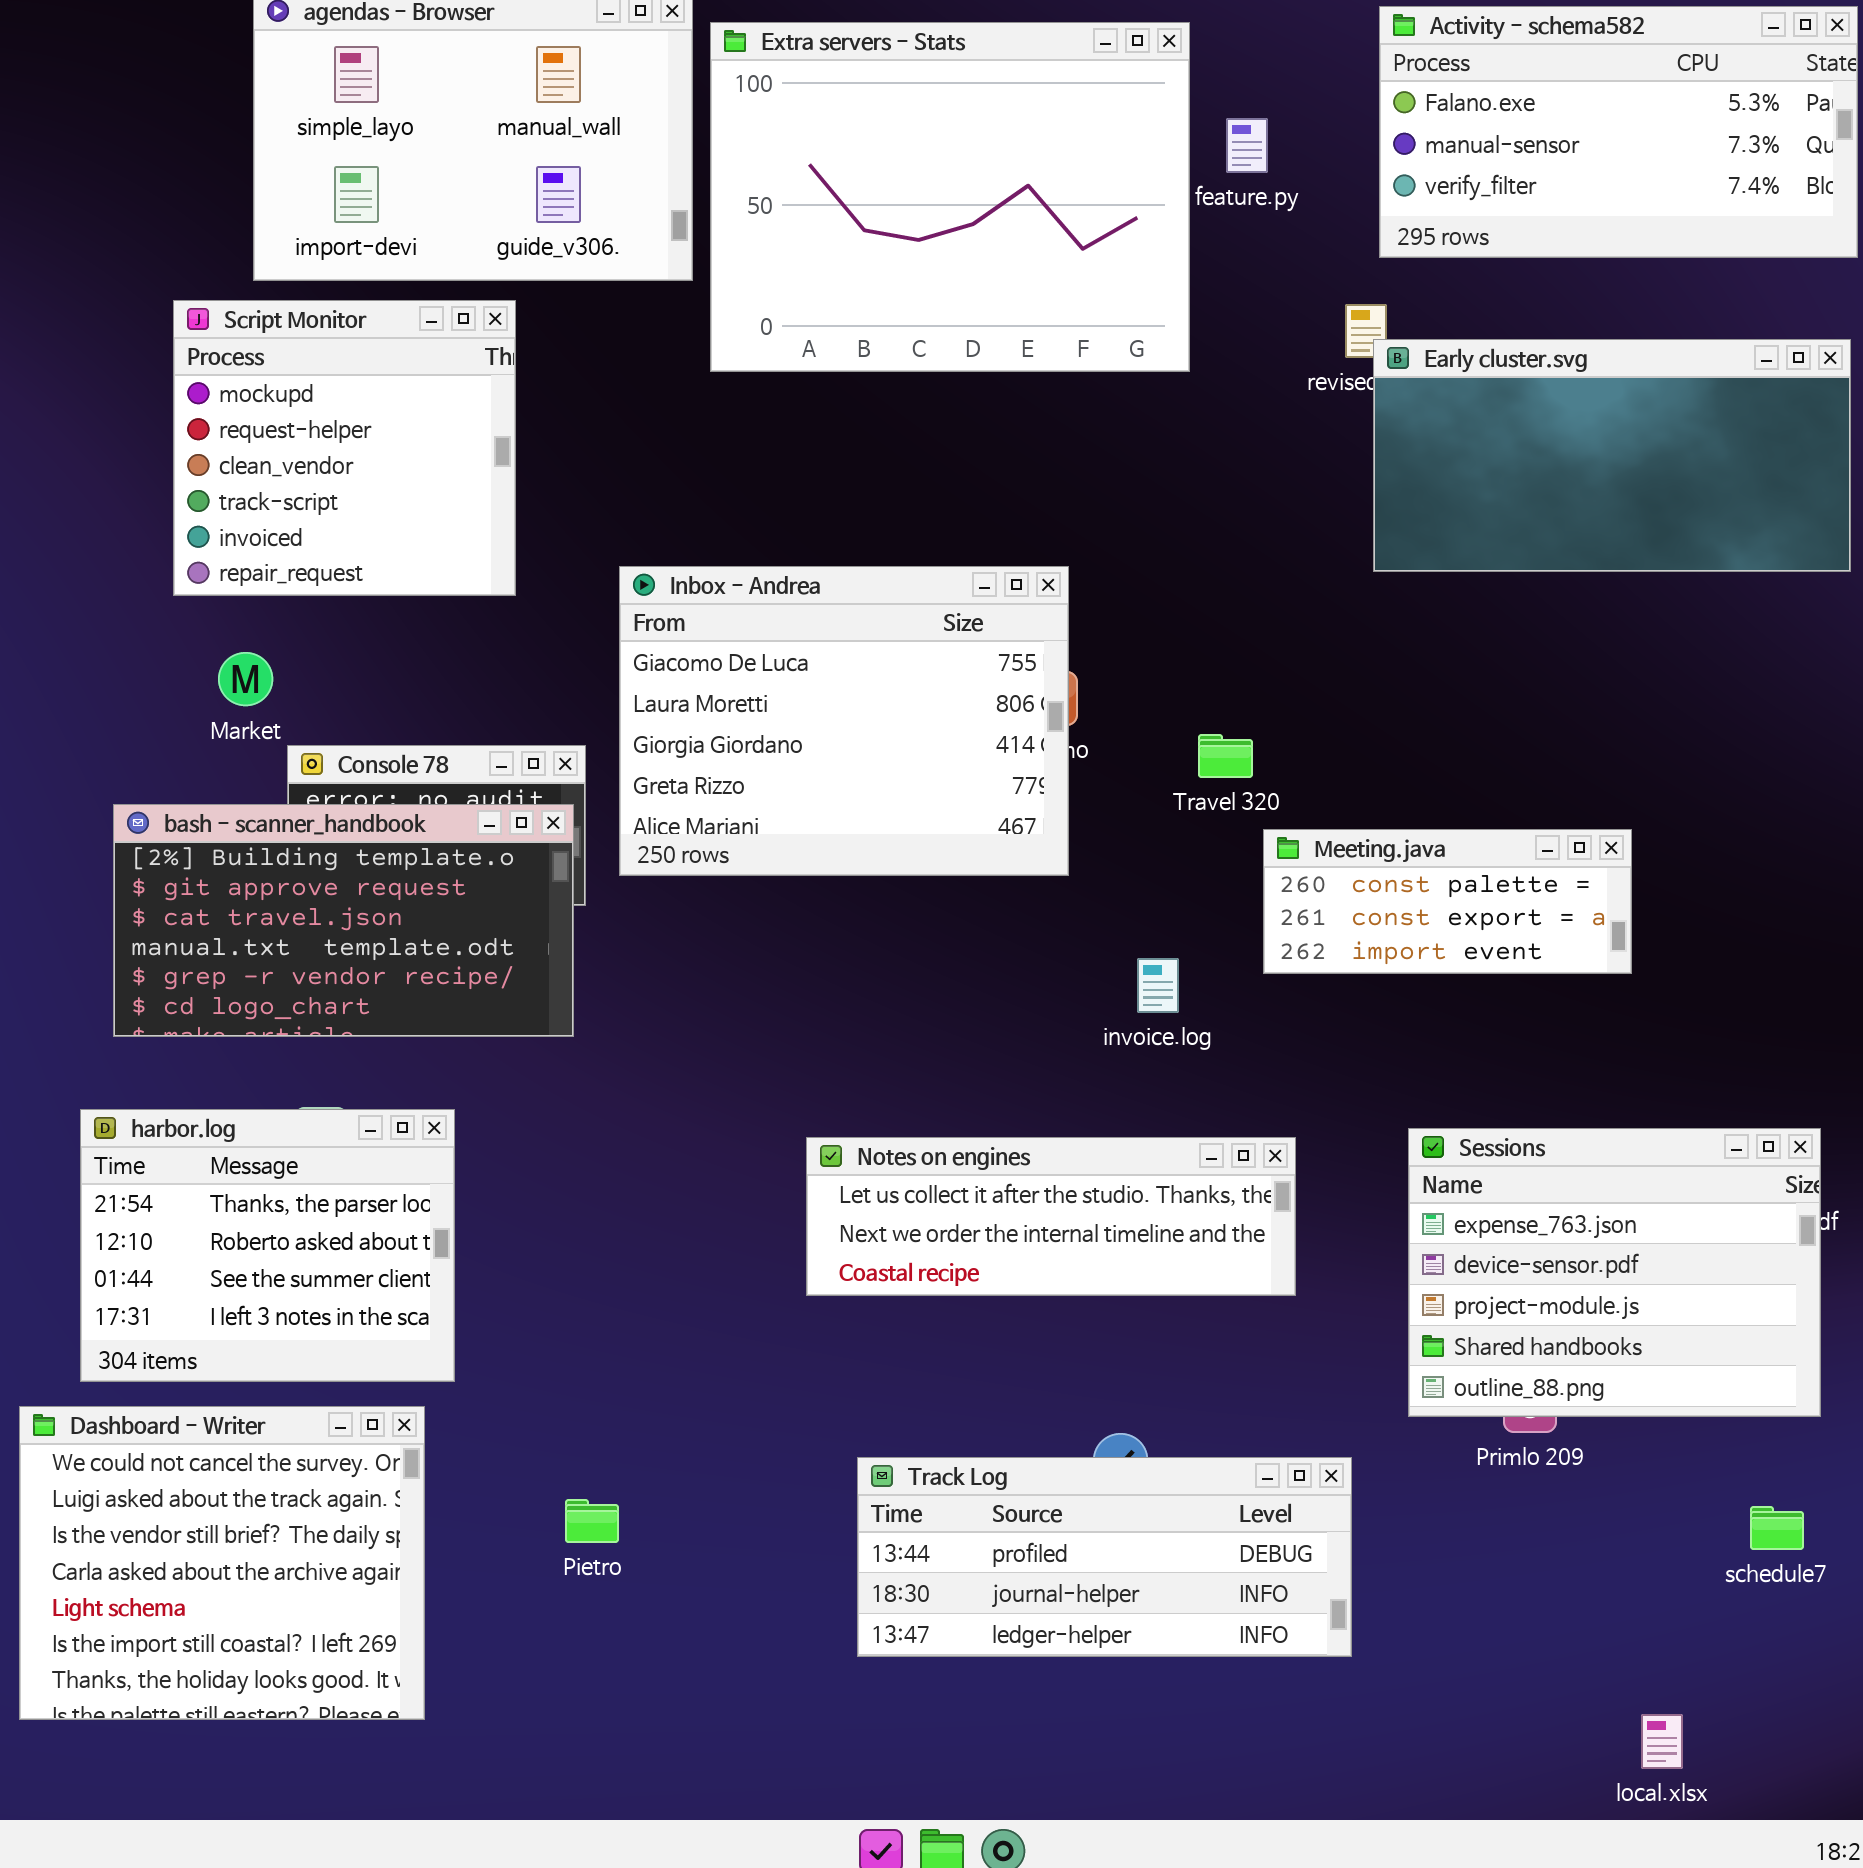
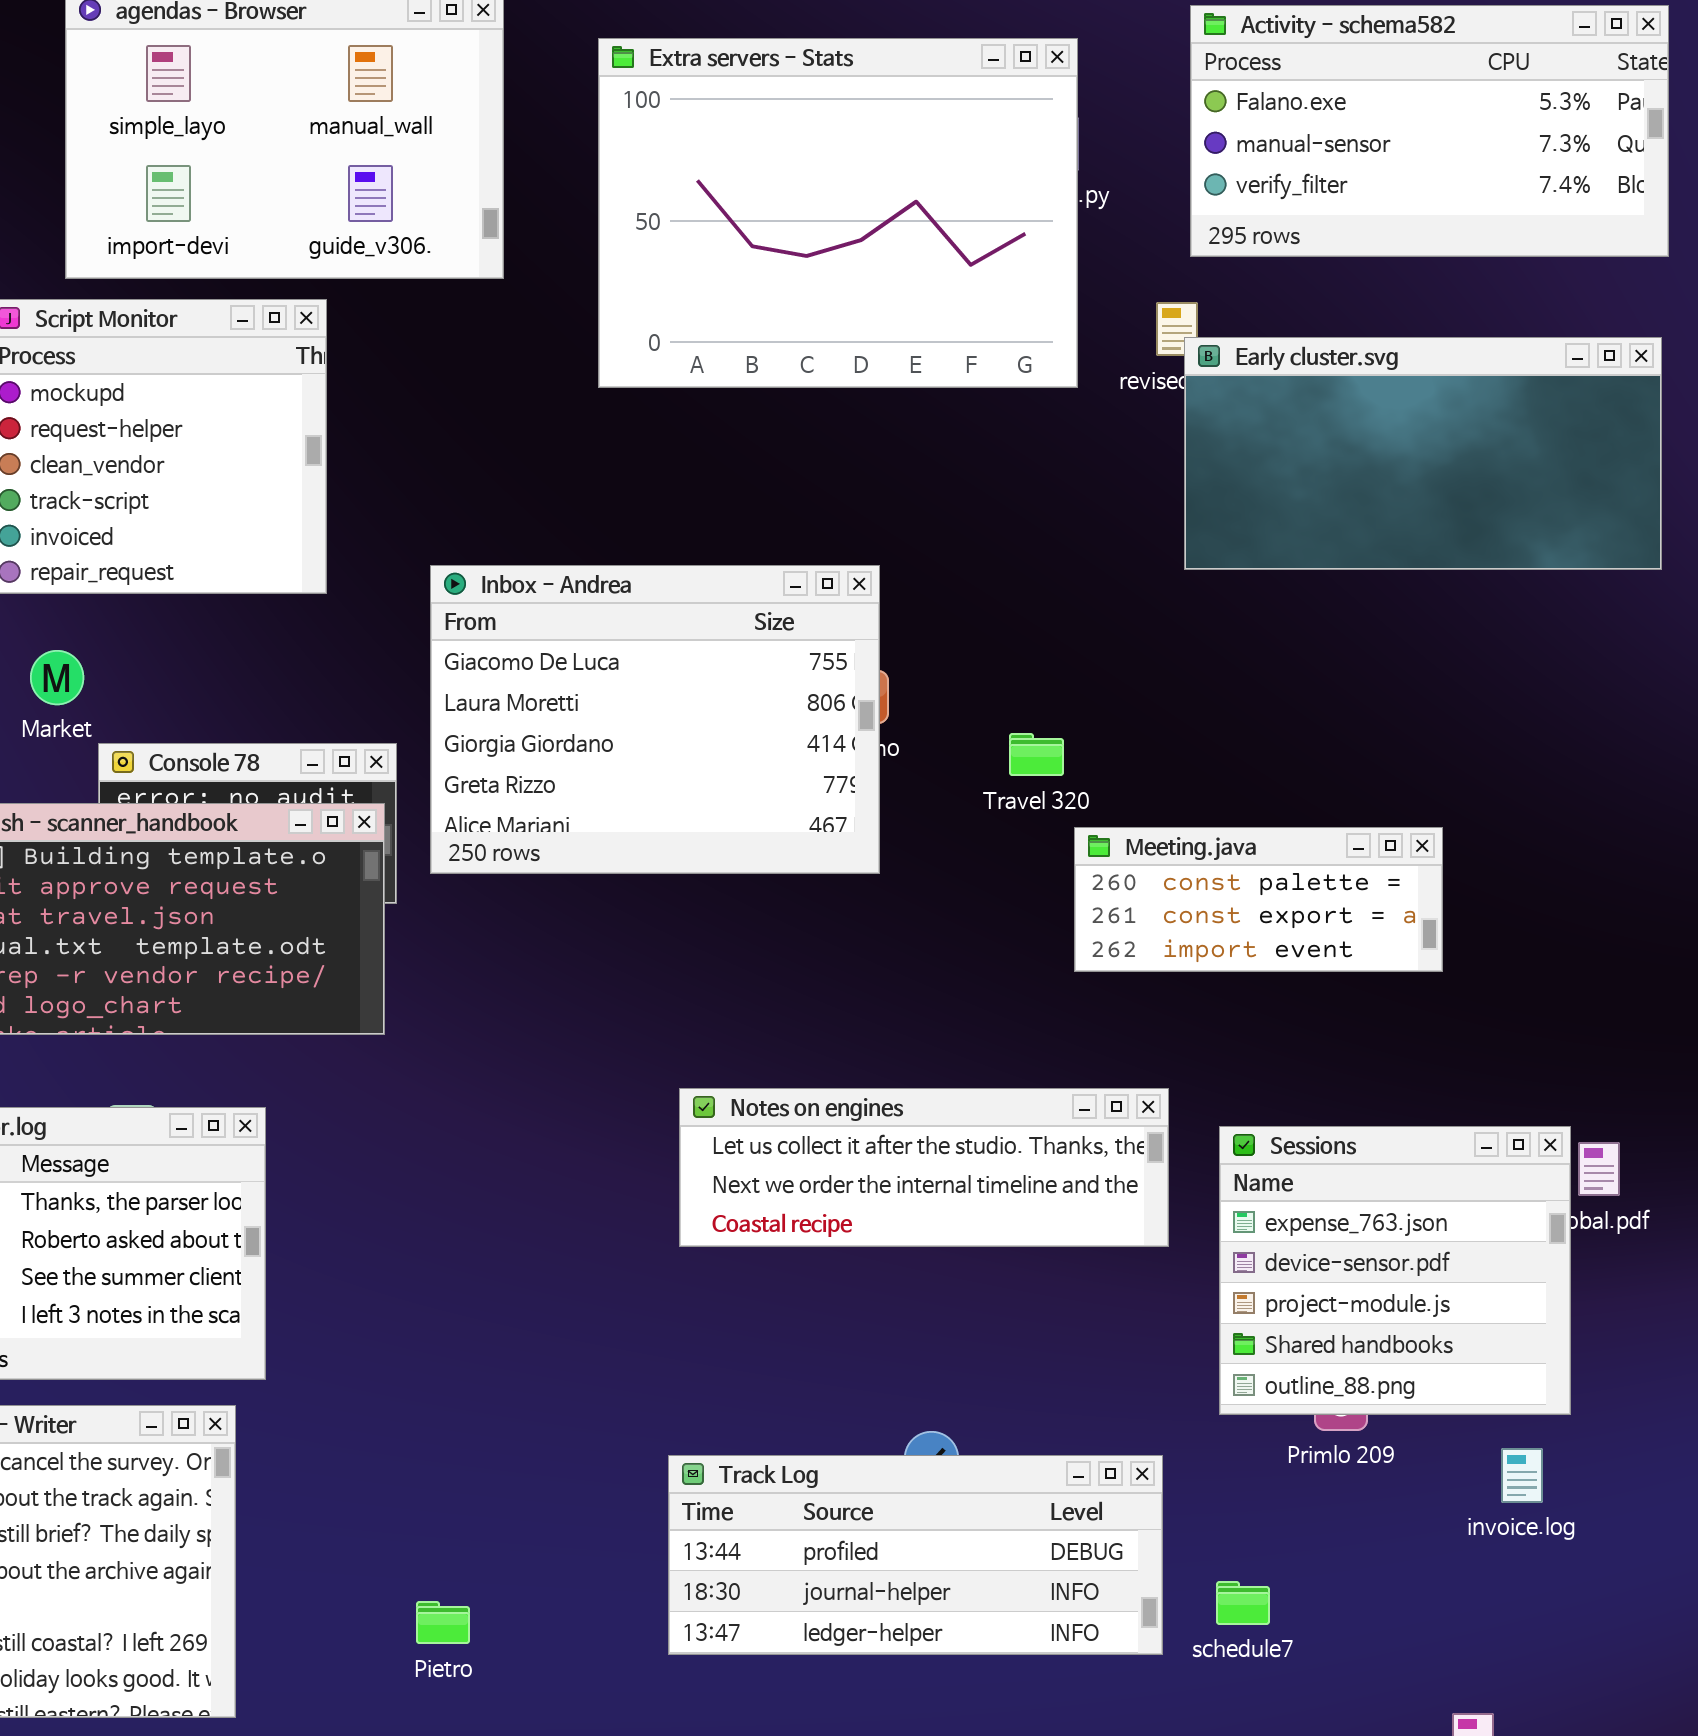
Extra servers - Stats: [710,22,1190,372] -> [598,38,1078,388], moved
invoice.log: [1137,958,1179,1013] -> [1501,1448,1543,1503], moved
Sessions: [1408,1128,1821,1417] -> [1219,1126,1571,1415], resized
Notes on engines: [806,1137,1296,1296] -> [679,1088,1169,1247], moved
Pietro: [565,1499,619,1543] -> [416,1601,470,1644], moved
schedule7: [1750,1506,1804,1550] -> [1216,1581,1270,1625], moved

